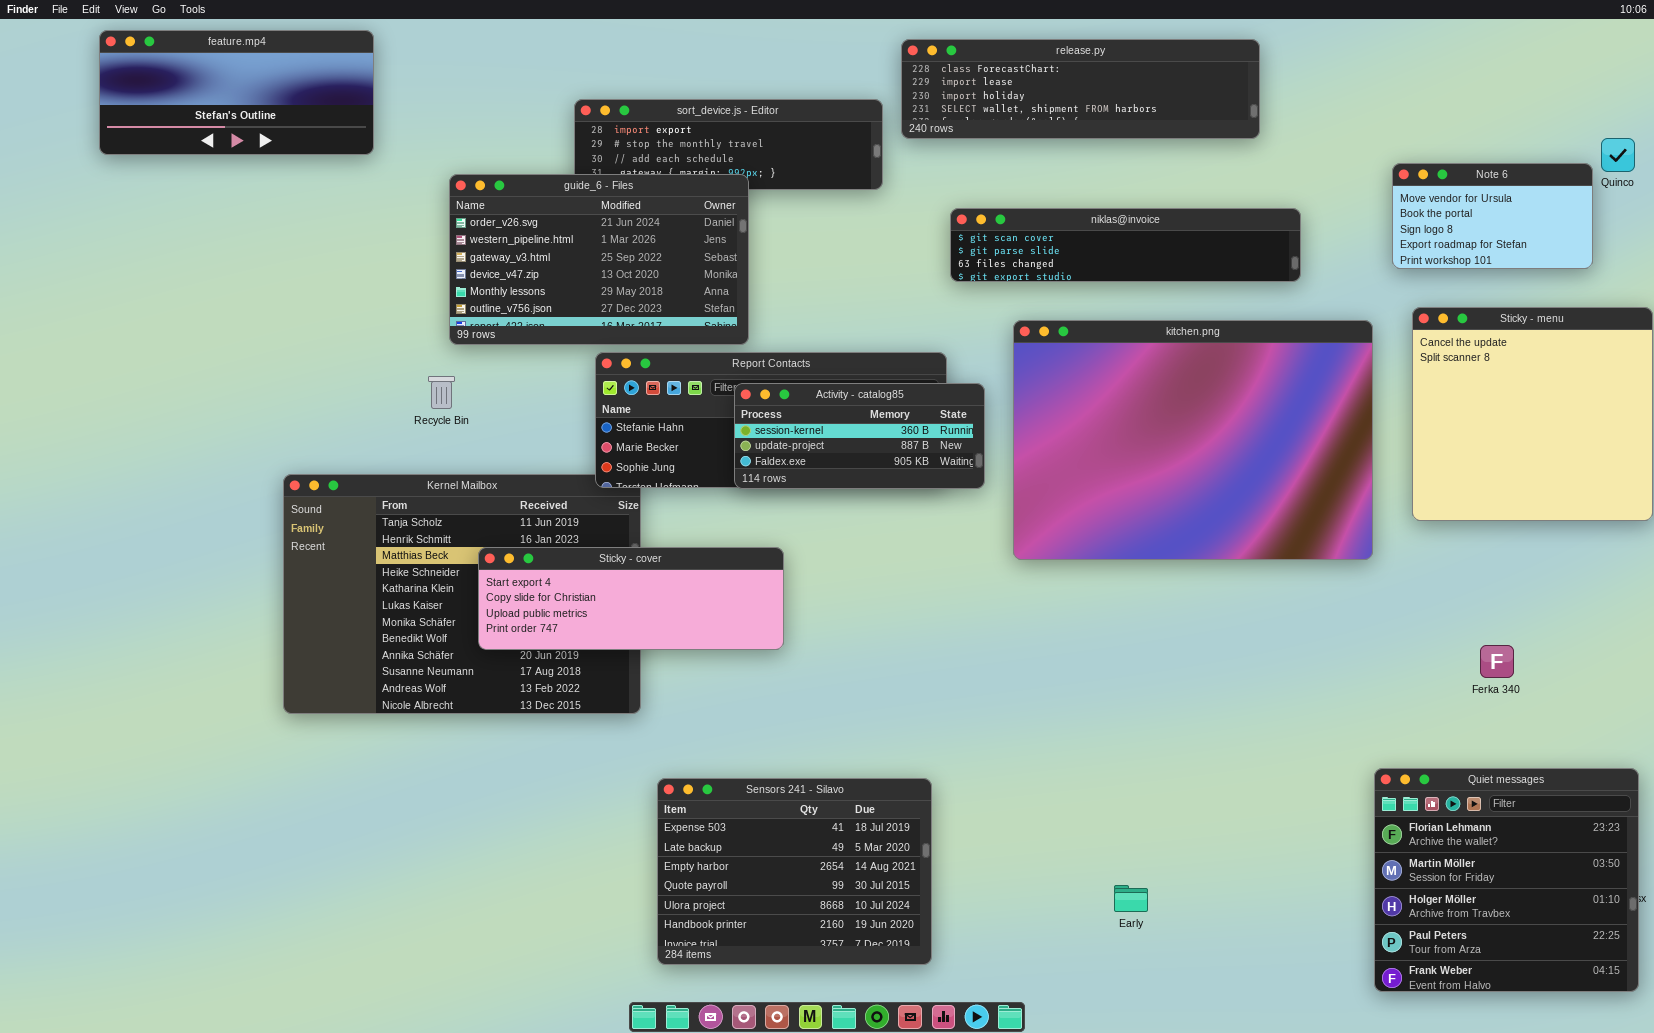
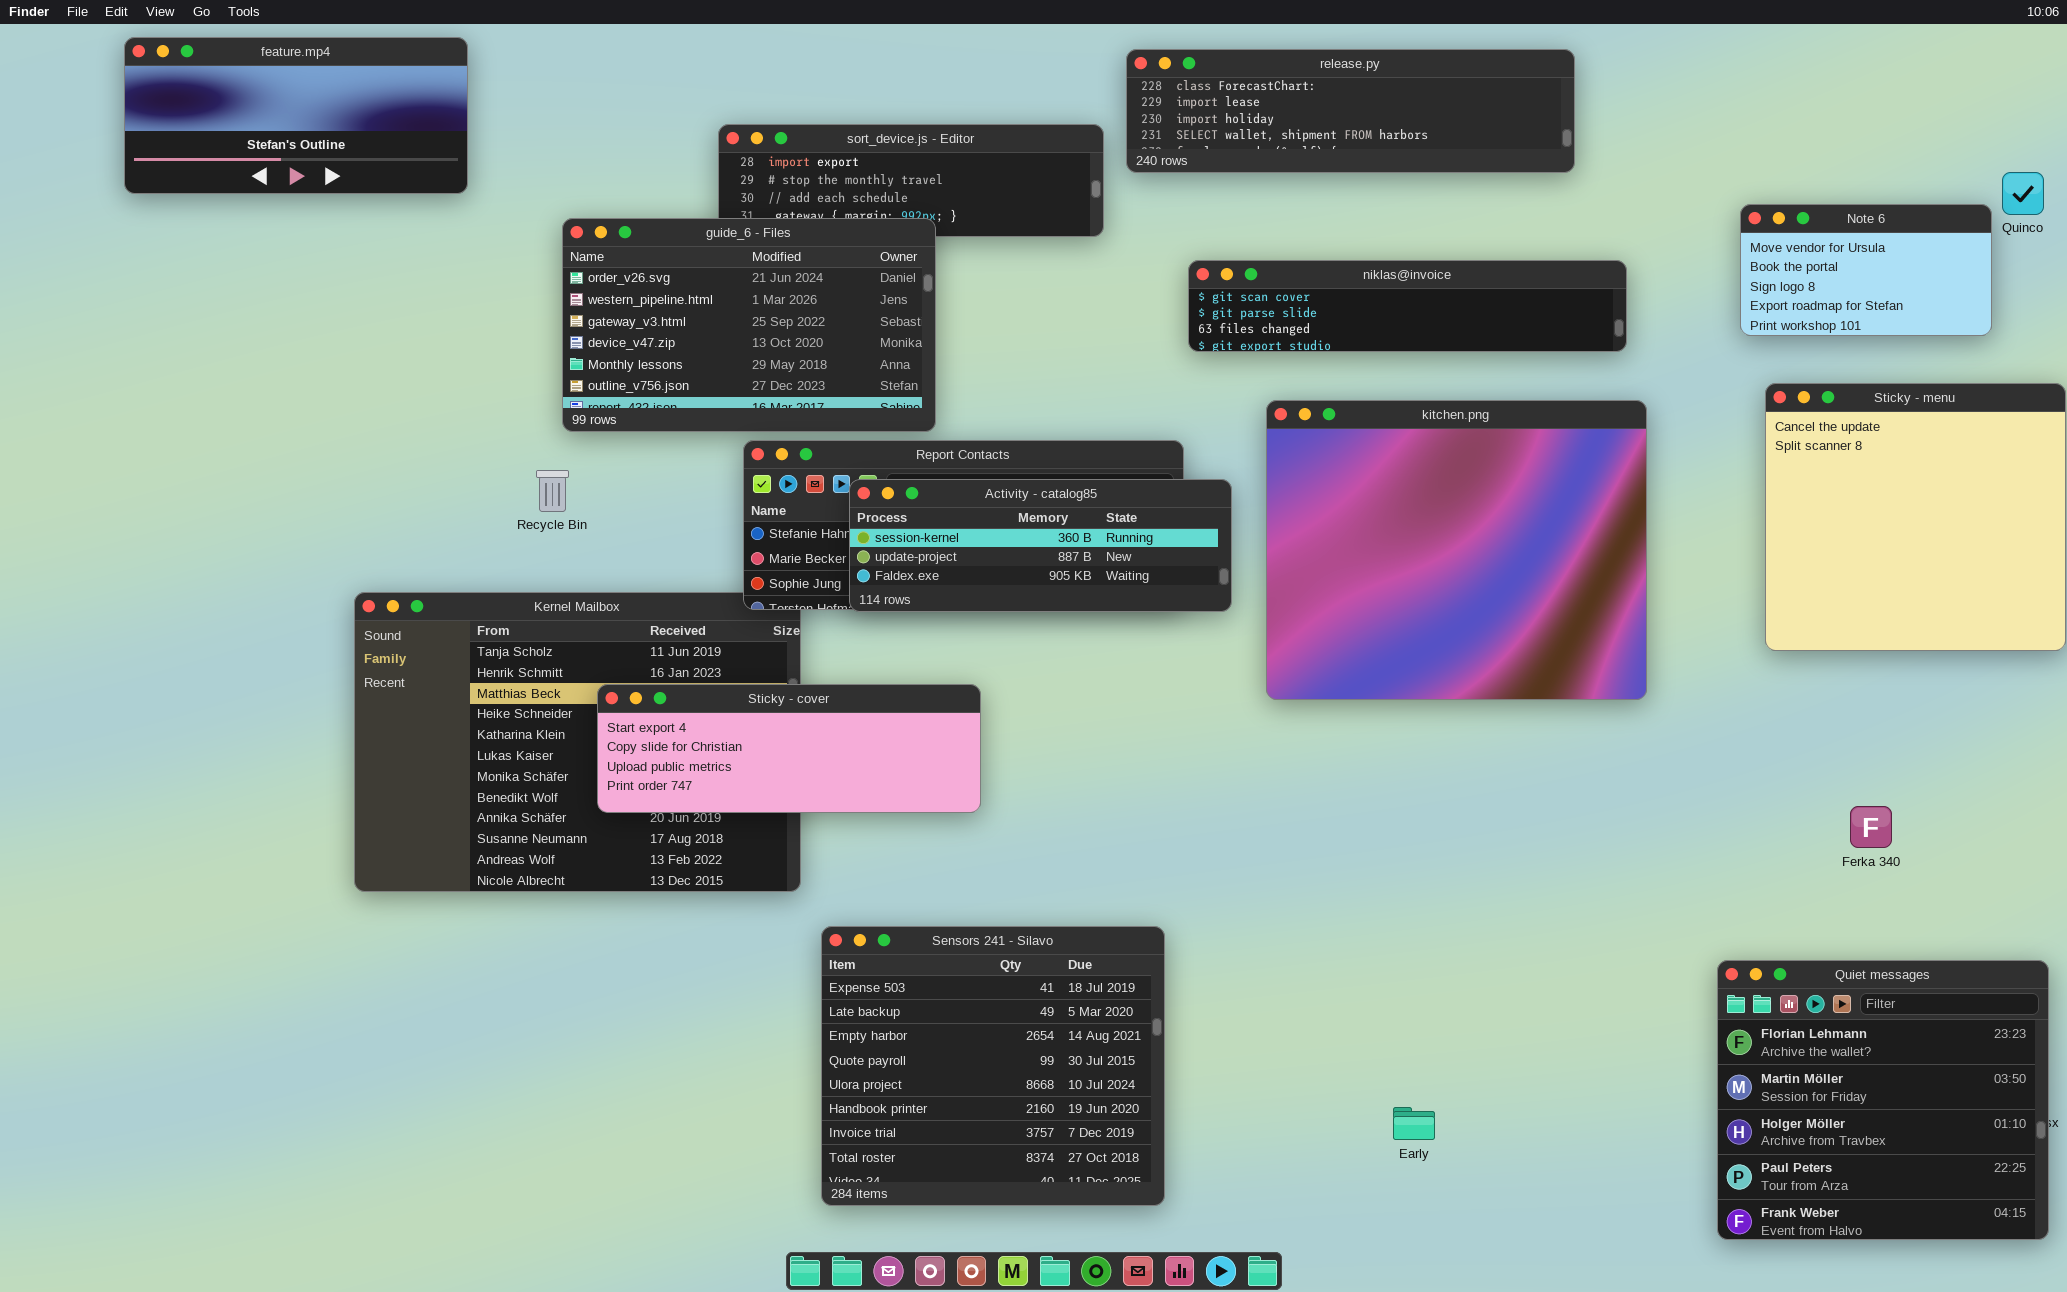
kitchen.png: [1013,320,1373,560] -> [1266,400,1647,700], resized
Activity - catalog85: [734,383,985,489] -> [849,479,1232,612], resized
Sensors 241 - Silavo: [657,778,932,965] -> [821,926,1165,1206], resized

